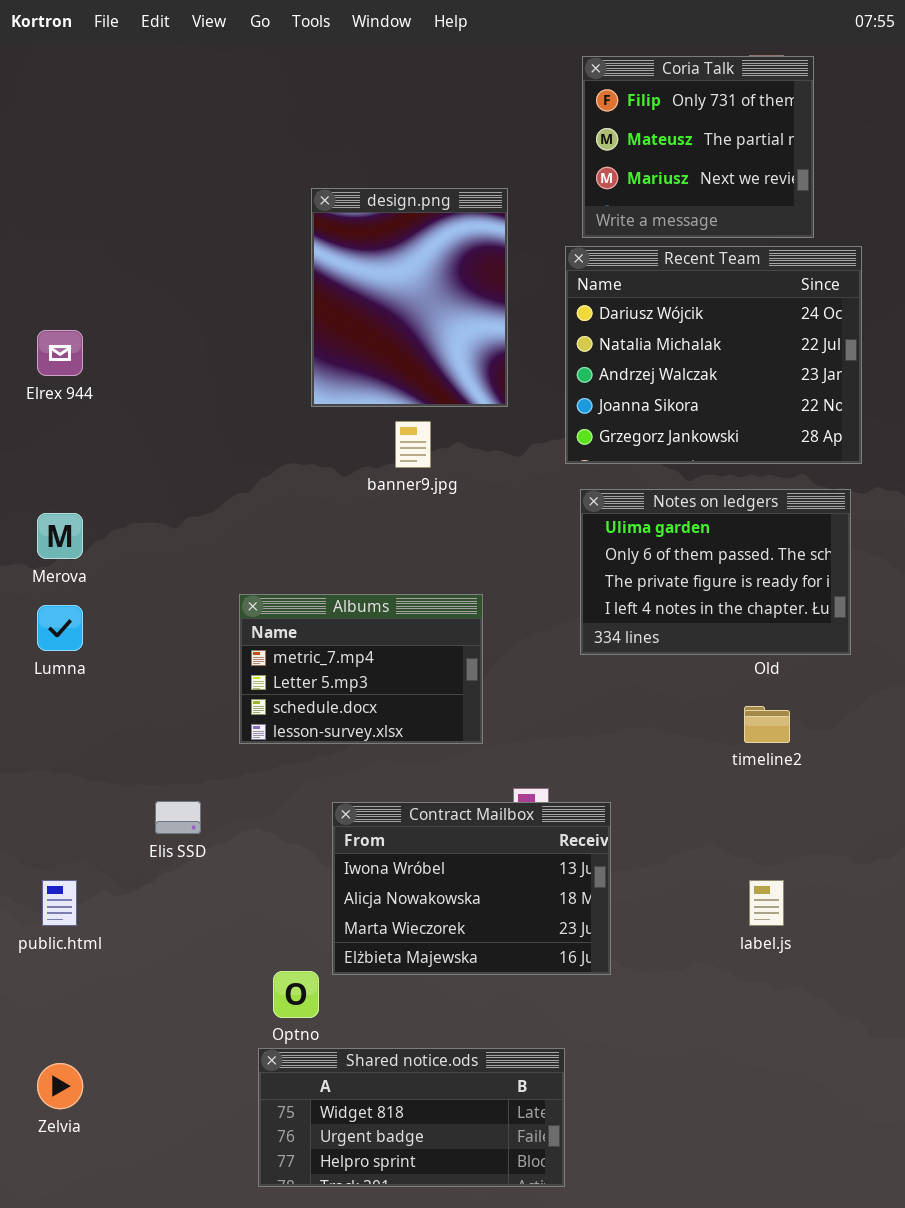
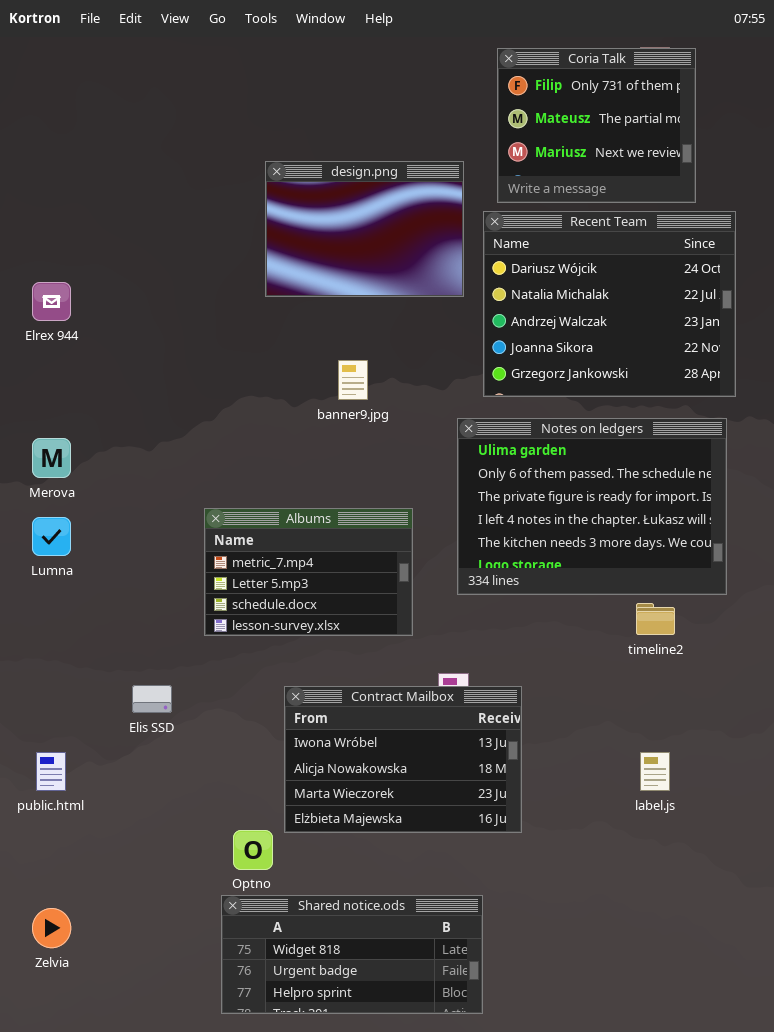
design.png: [311,188,508,407] -> [265,161,464,297], resized
Notes on ledgers: [580,489,851,655] -> [457,418,727,595], resized

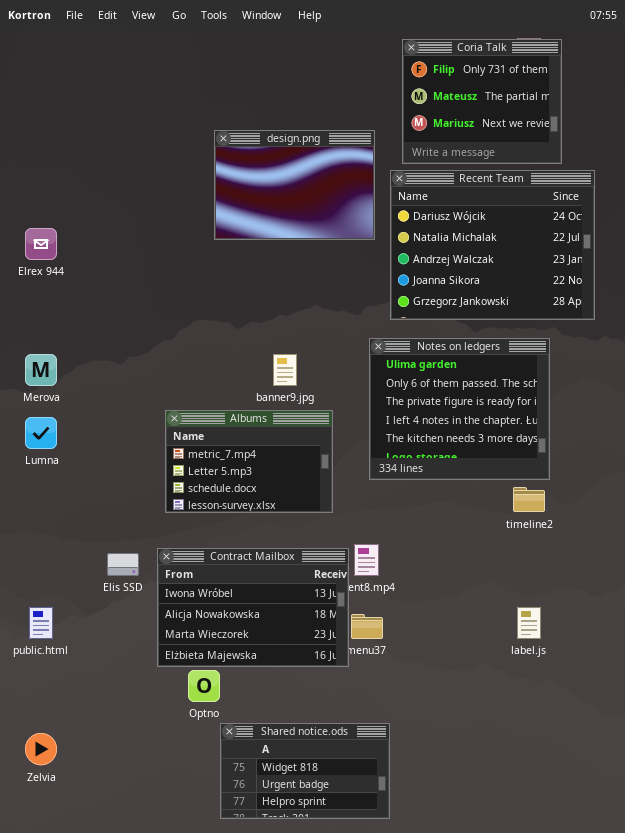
banner9.jpg: [338,360,368,400] -> [273,354,297,386], moved
Notes on ledgers: [457,418,727,595] -> [369,338,550,480], resized
Contract Mailbox: [284,686,522,833] -> [157,548,349,667], moved
Shared notice.ods: [221,895,483,1014] -> [220,723,390,819], resized

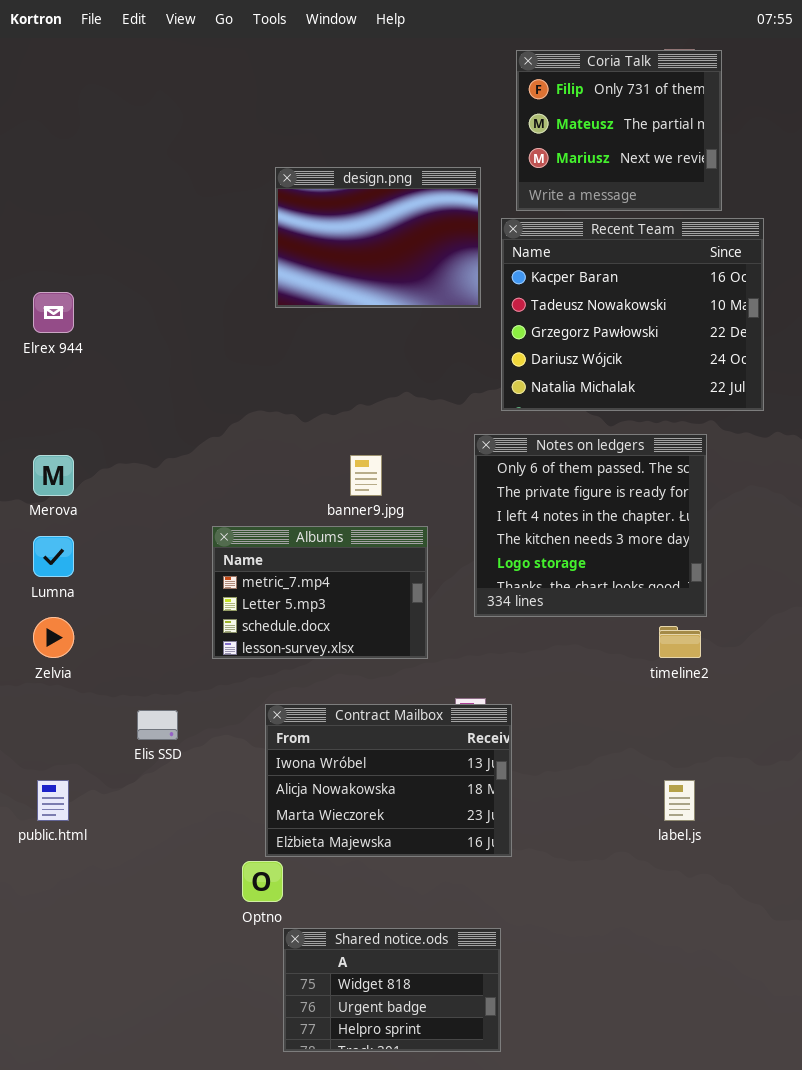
Recent Team: [390,170,595,320] -> [501,218,764,411], scrolled up 3 rows
Notes on ledgers: [369,338,550,480] -> [474,434,707,617], scrolled down 1 row
Contract Mailbox: [157,548,349,667] -> [265,704,512,857], moved
Zelvia: [25,733,57,765] -> [33,617,74,658], moved

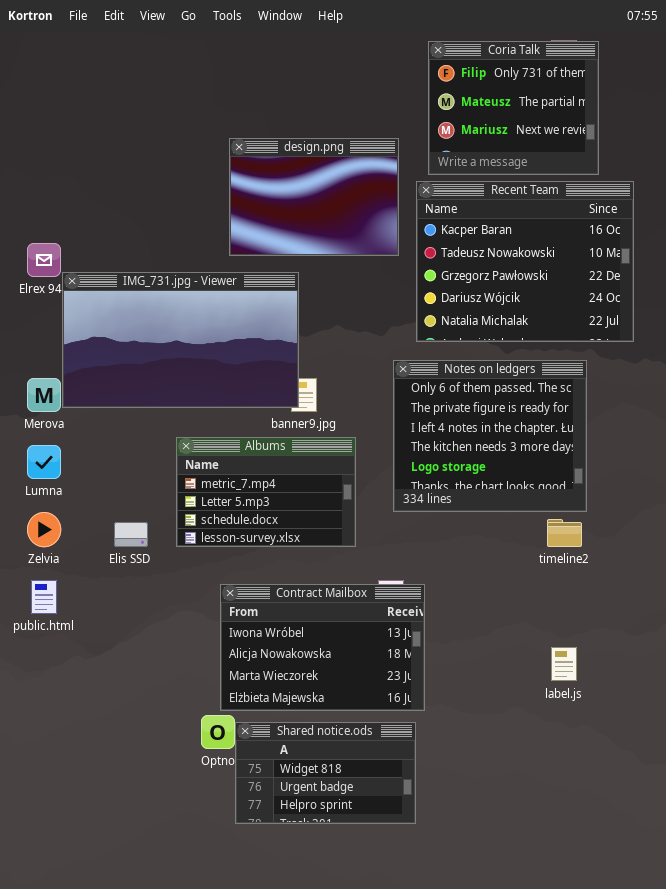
IMG_731.jpg - Viewer: none -> [62,272,299,408], opened
Elis SSD: [137,710,178,740] -> [114,522,148,547], moved
public.html: [37,780,69,821] -> [31,580,57,614], moved
Shared notice.ods: [283,928,501,1052] -> [235,722,416,824], moved

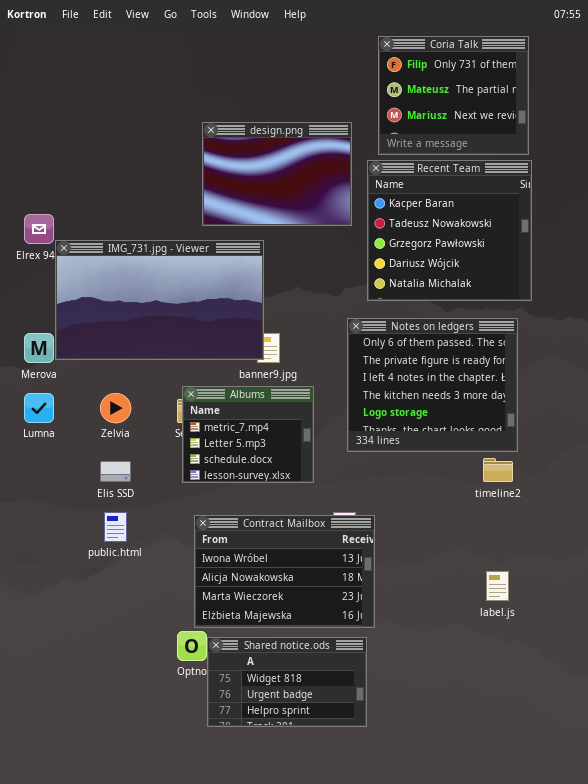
Recent Team: [416,181,634,342] -> [367,160,532,301], resized
Albums: [176,437,356,547] -> [182,386,314,483], resized
Zelvia: [27,512,61,547] -> [100,393,131,423], moved
public.html: [31,580,57,614] -> [104,512,127,542], moved

